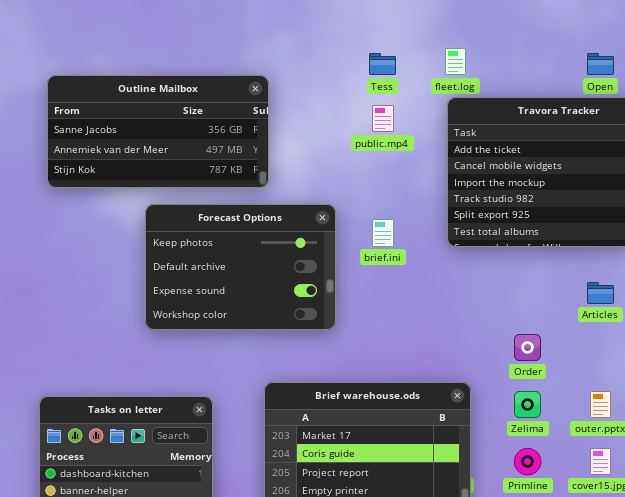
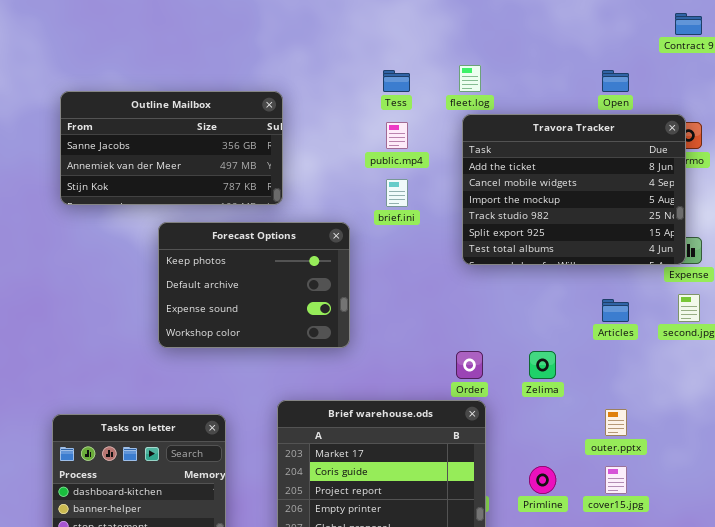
brief.ini: [372,219,394,247] -> [386,179,408,207], moved
Order: [514,334,541,361] -> [456,351,483,379], moved
Zelima: [514,391,541,418] -> [529,351,556,379], moved

